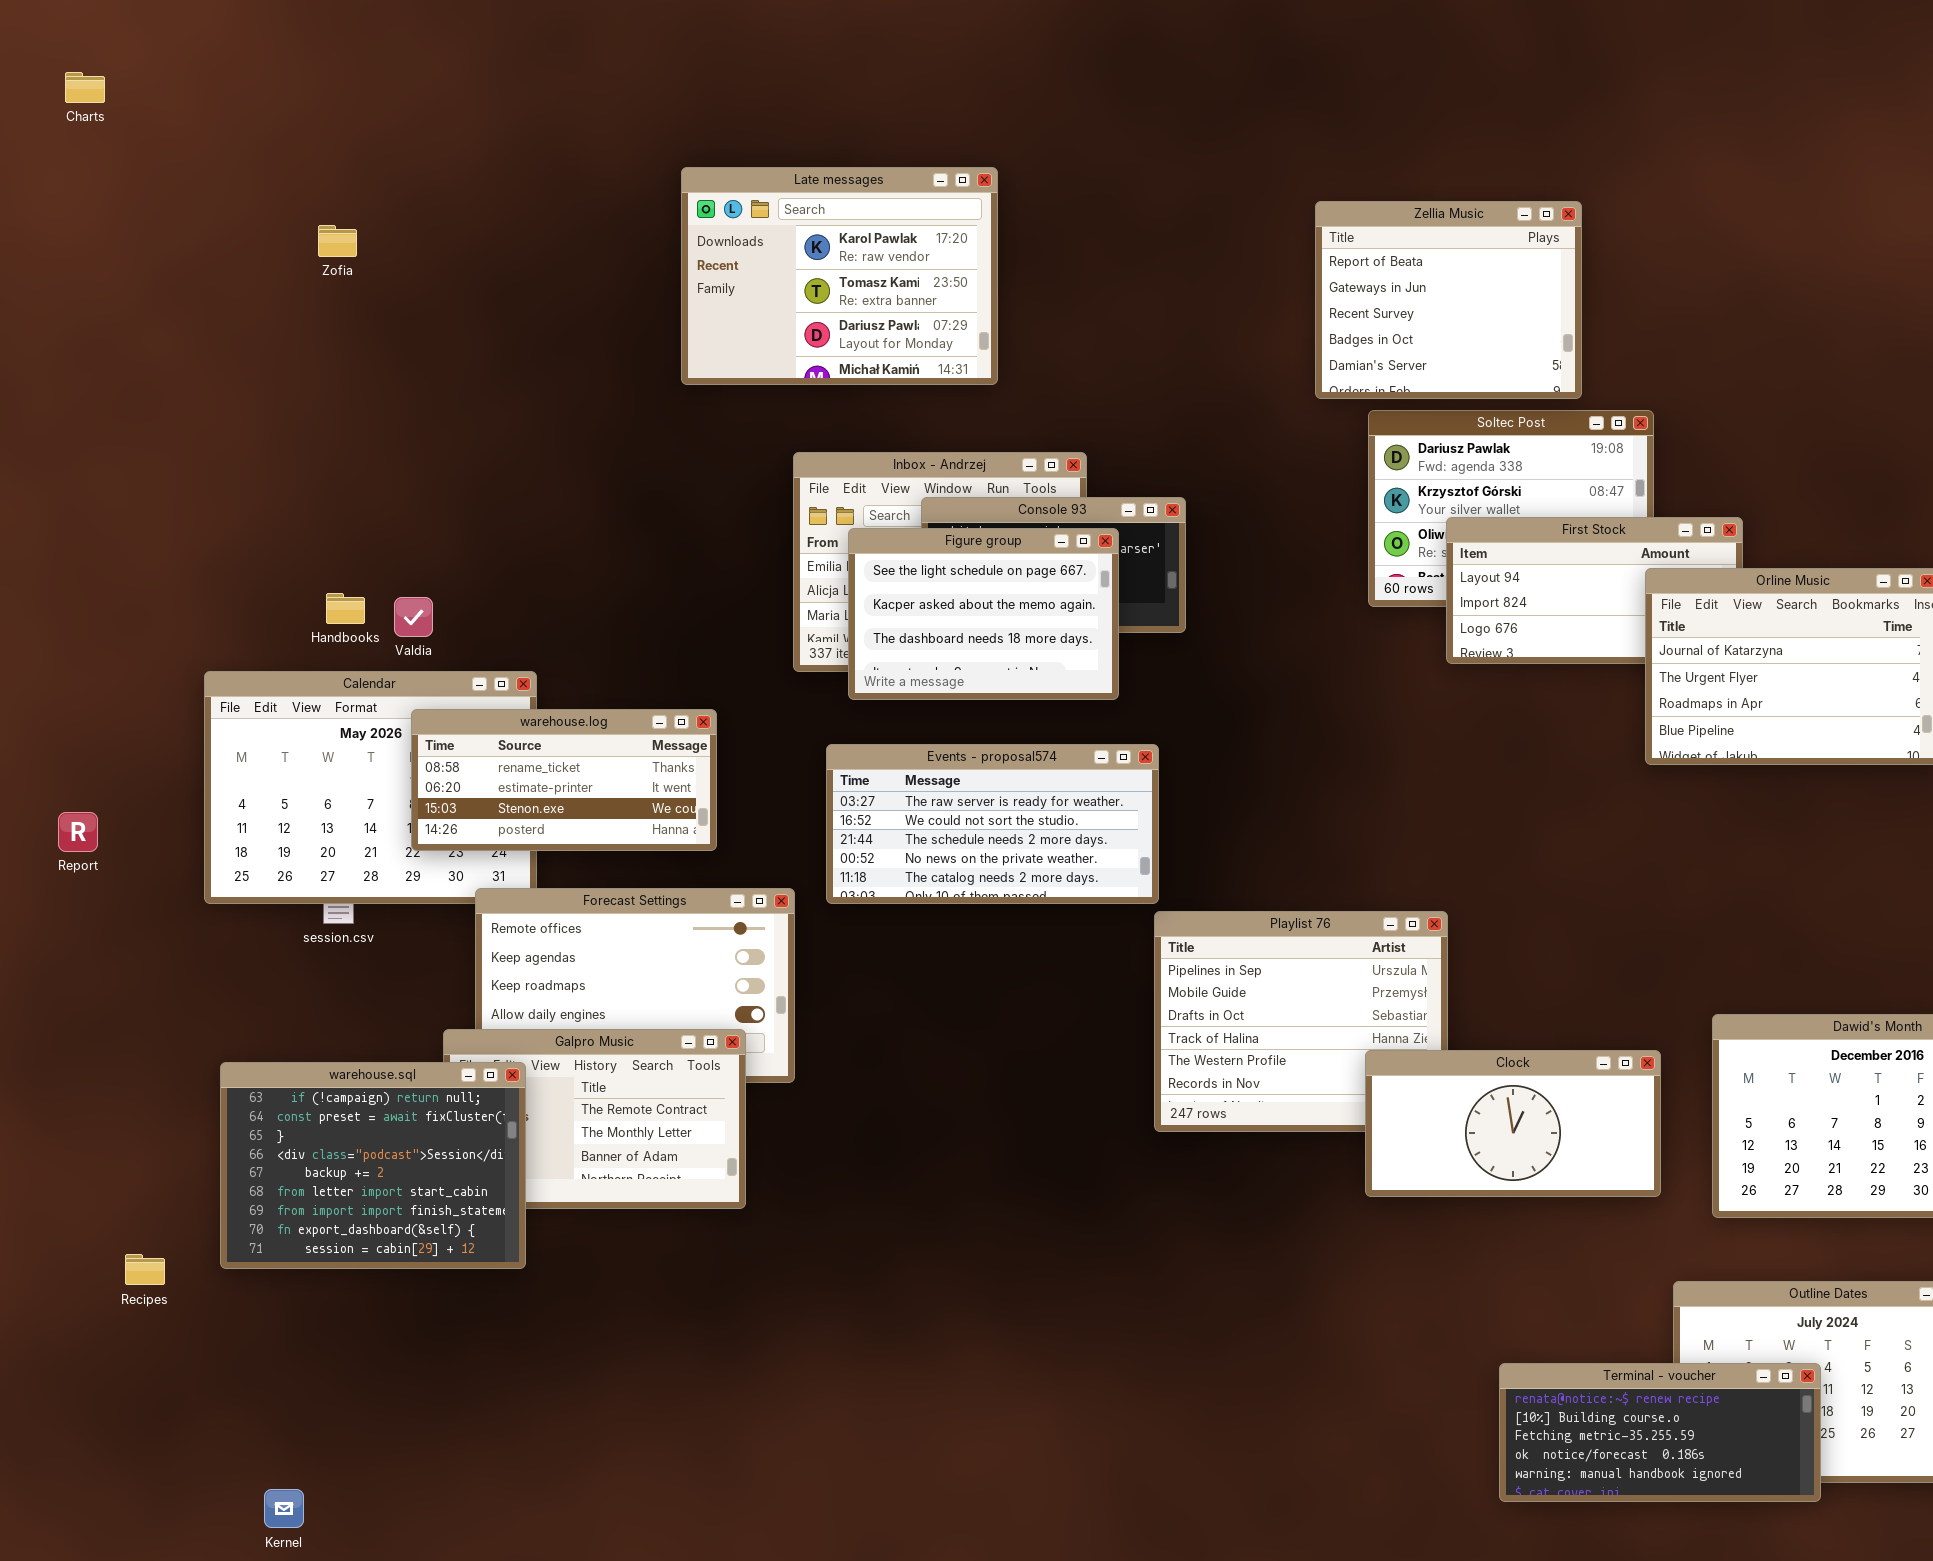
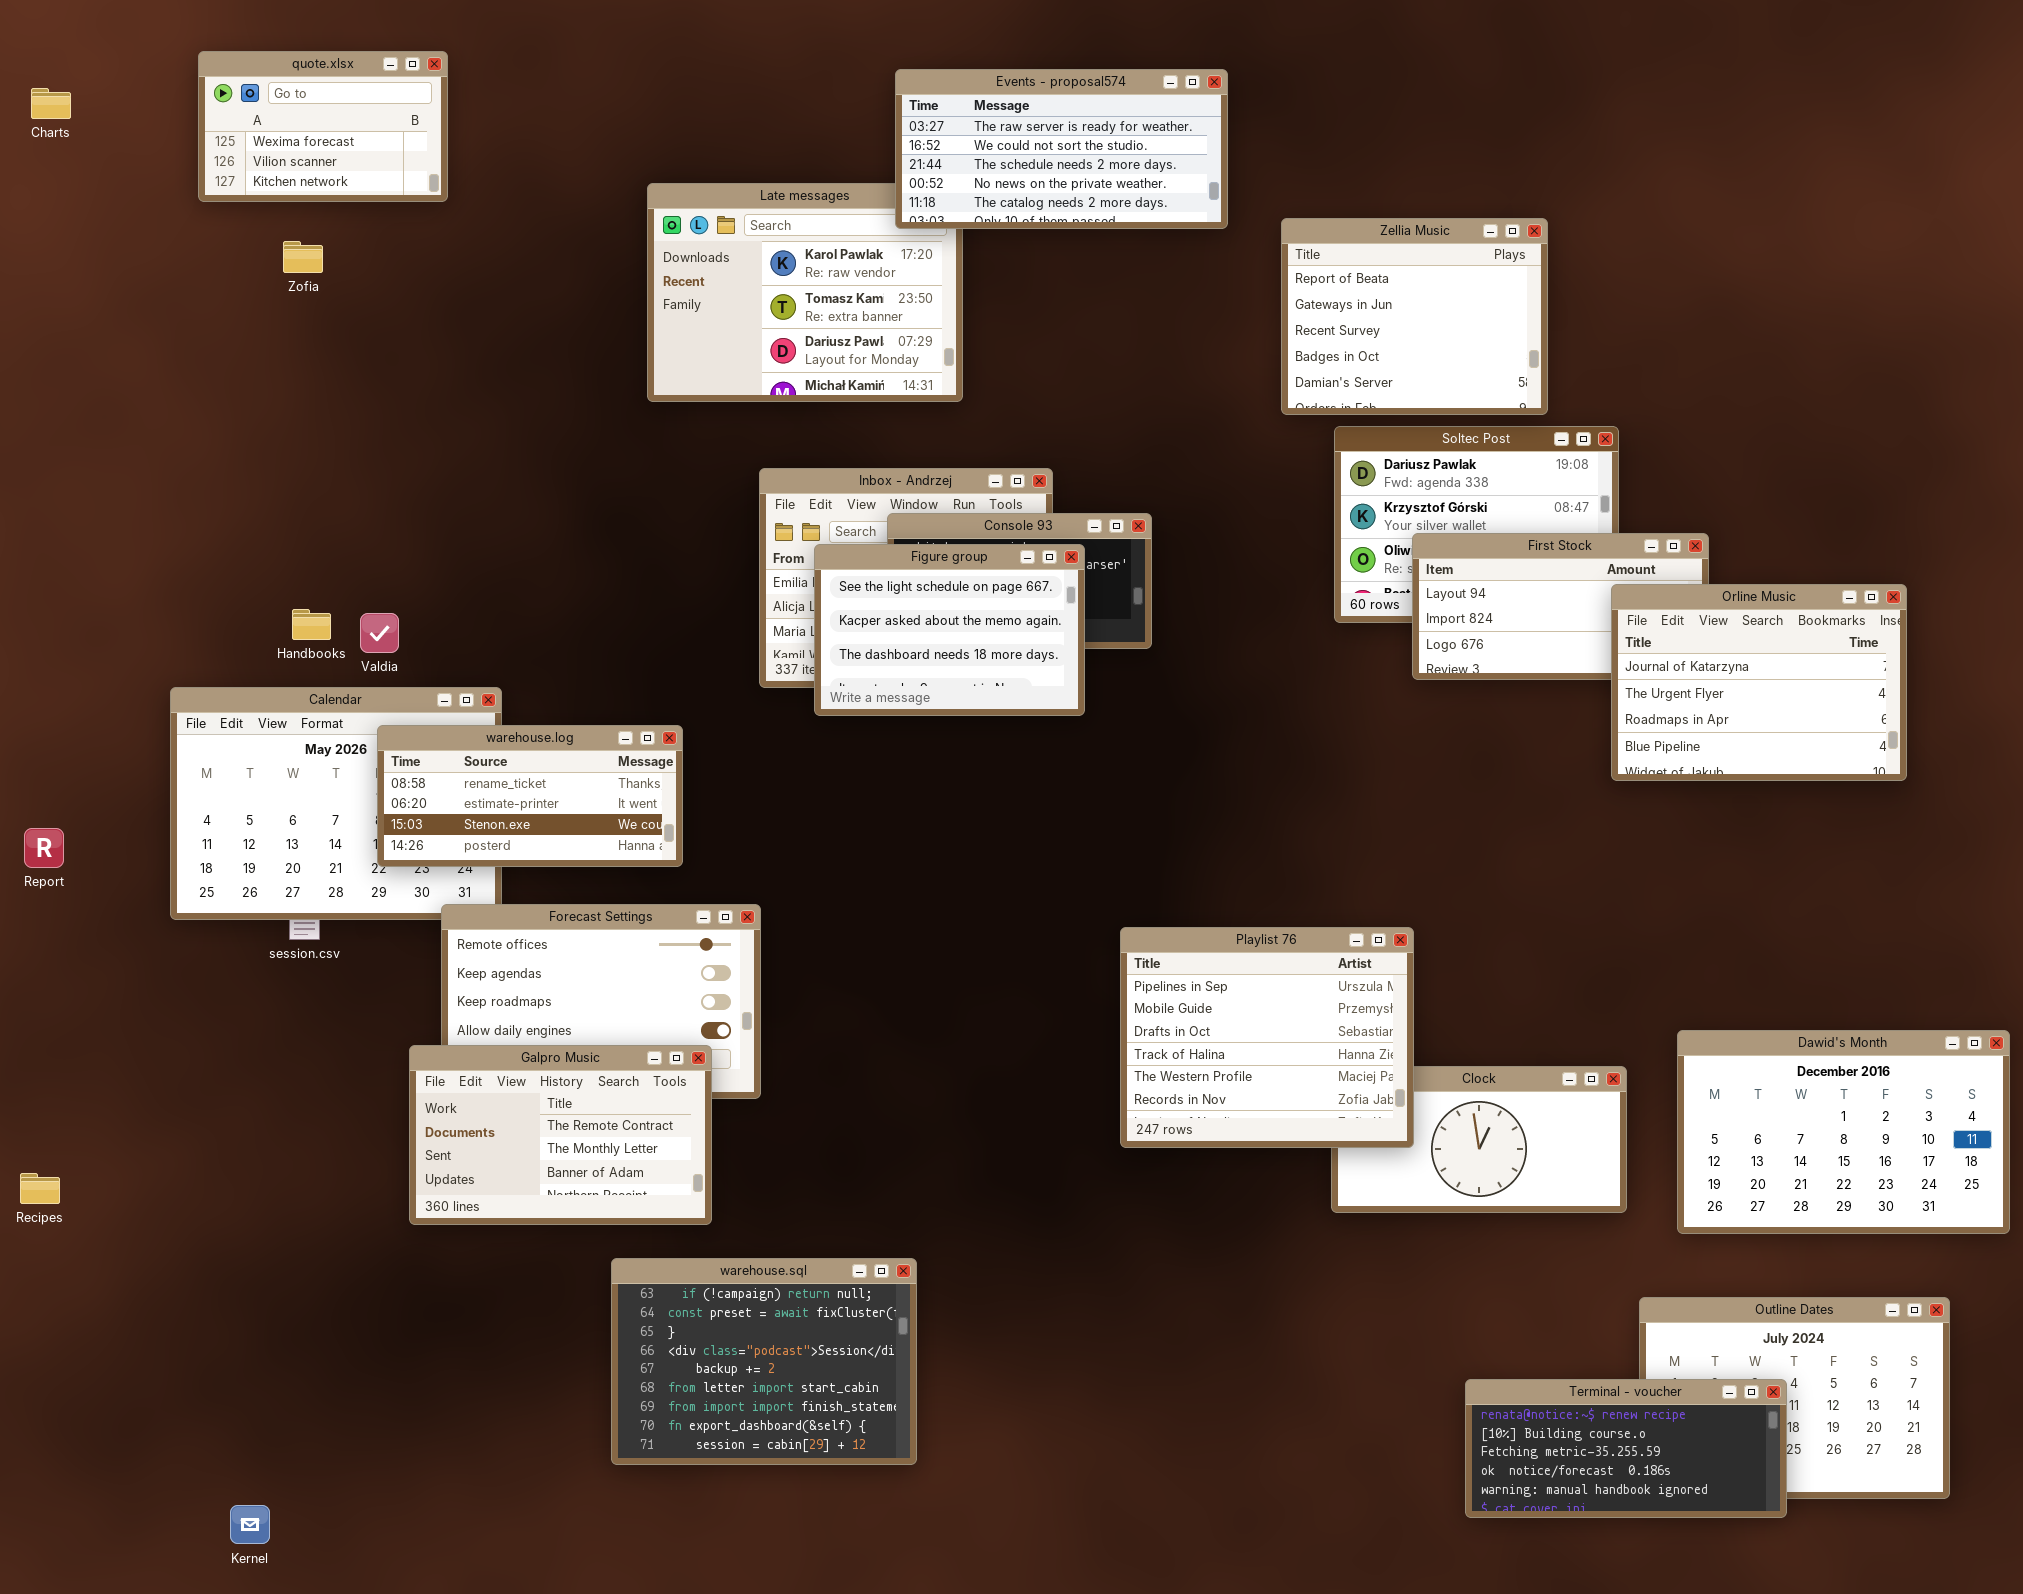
quote.xlsx: none -> [198,51,448,202], opened
Events - proposal574: [826,744,1159,904] -> [895,69,1228,229], moved
Playlist 76: [1154,911,1448,1132] -> [1120,927,1414,1148], raised
warehouse.sql: [220,1062,526,1269] -> [611,1258,917,1465], moved
Recipes: [125,1254,165,1285] -> [20,1173,60,1204], moved

